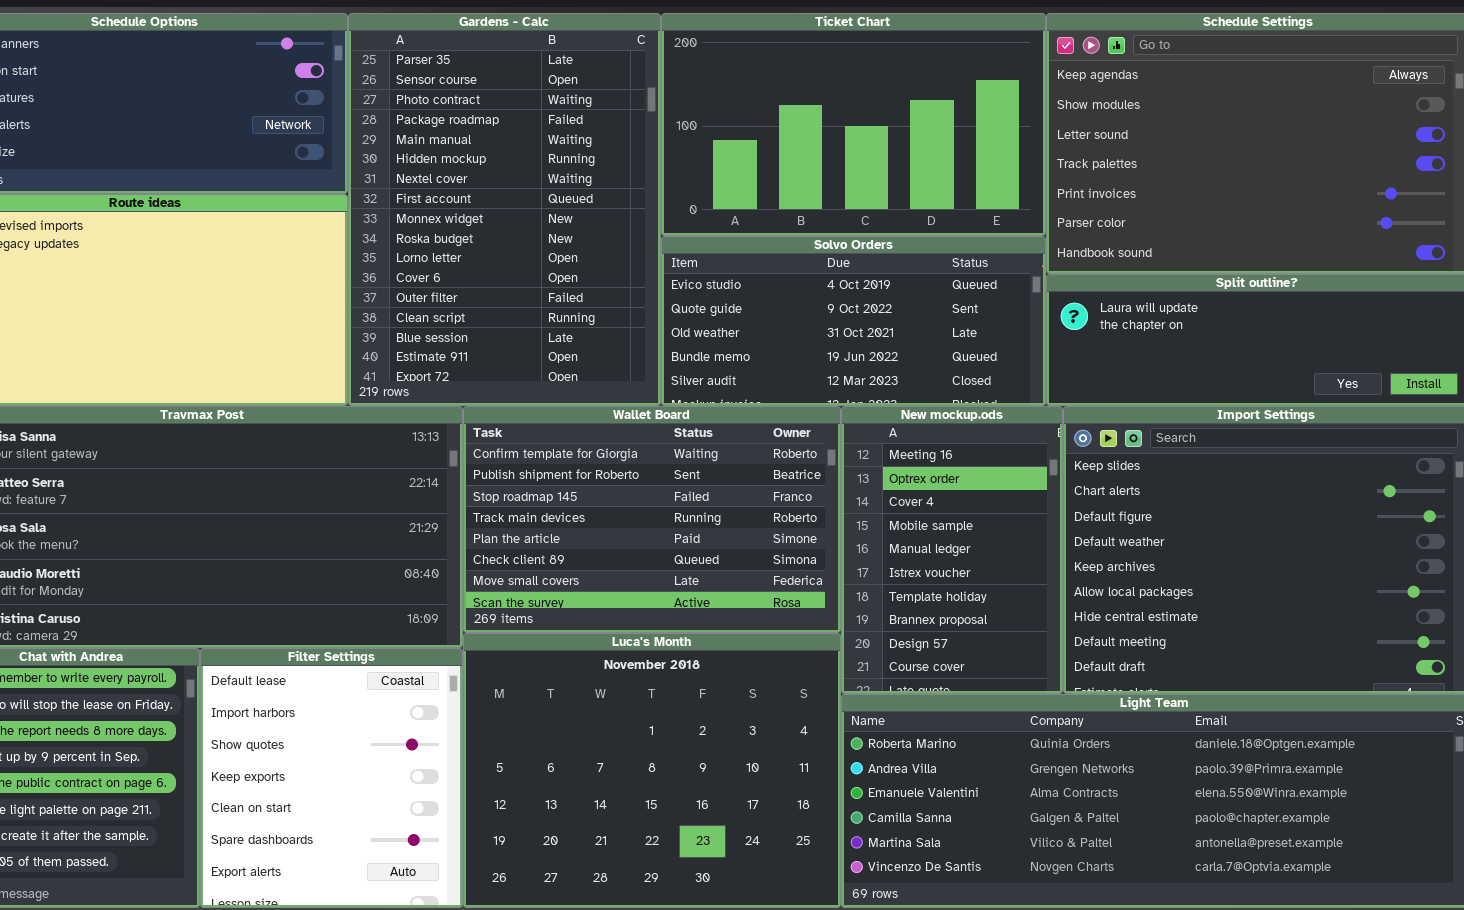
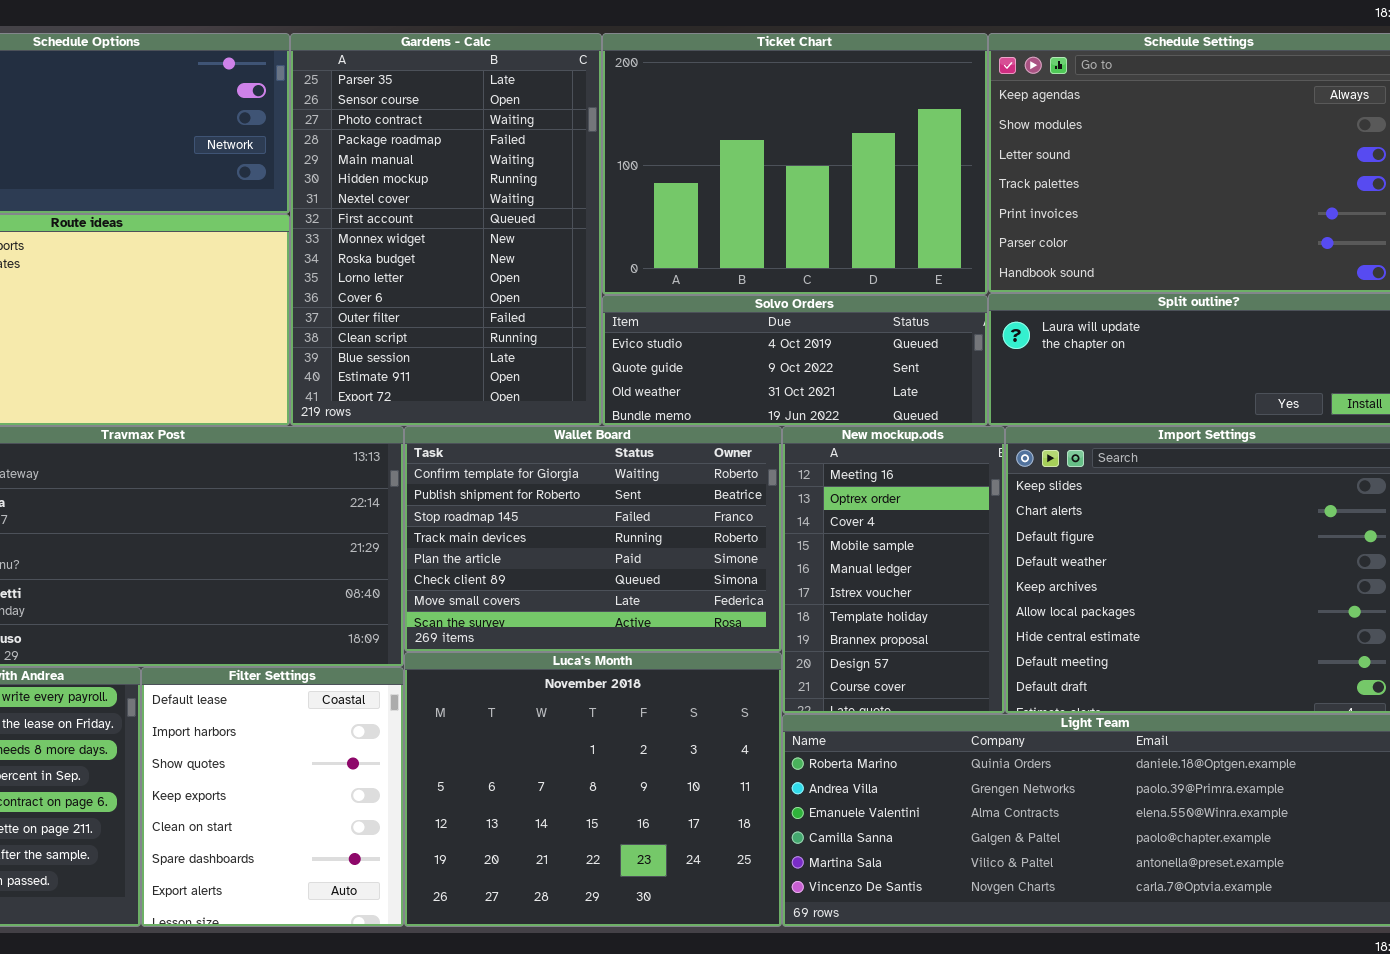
Ticket Chart: [661,13,1046,236] -> [602,33,988,295], resized
Solvo Orders: [661,236,1046,406] -> [602,295,988,426], resized

